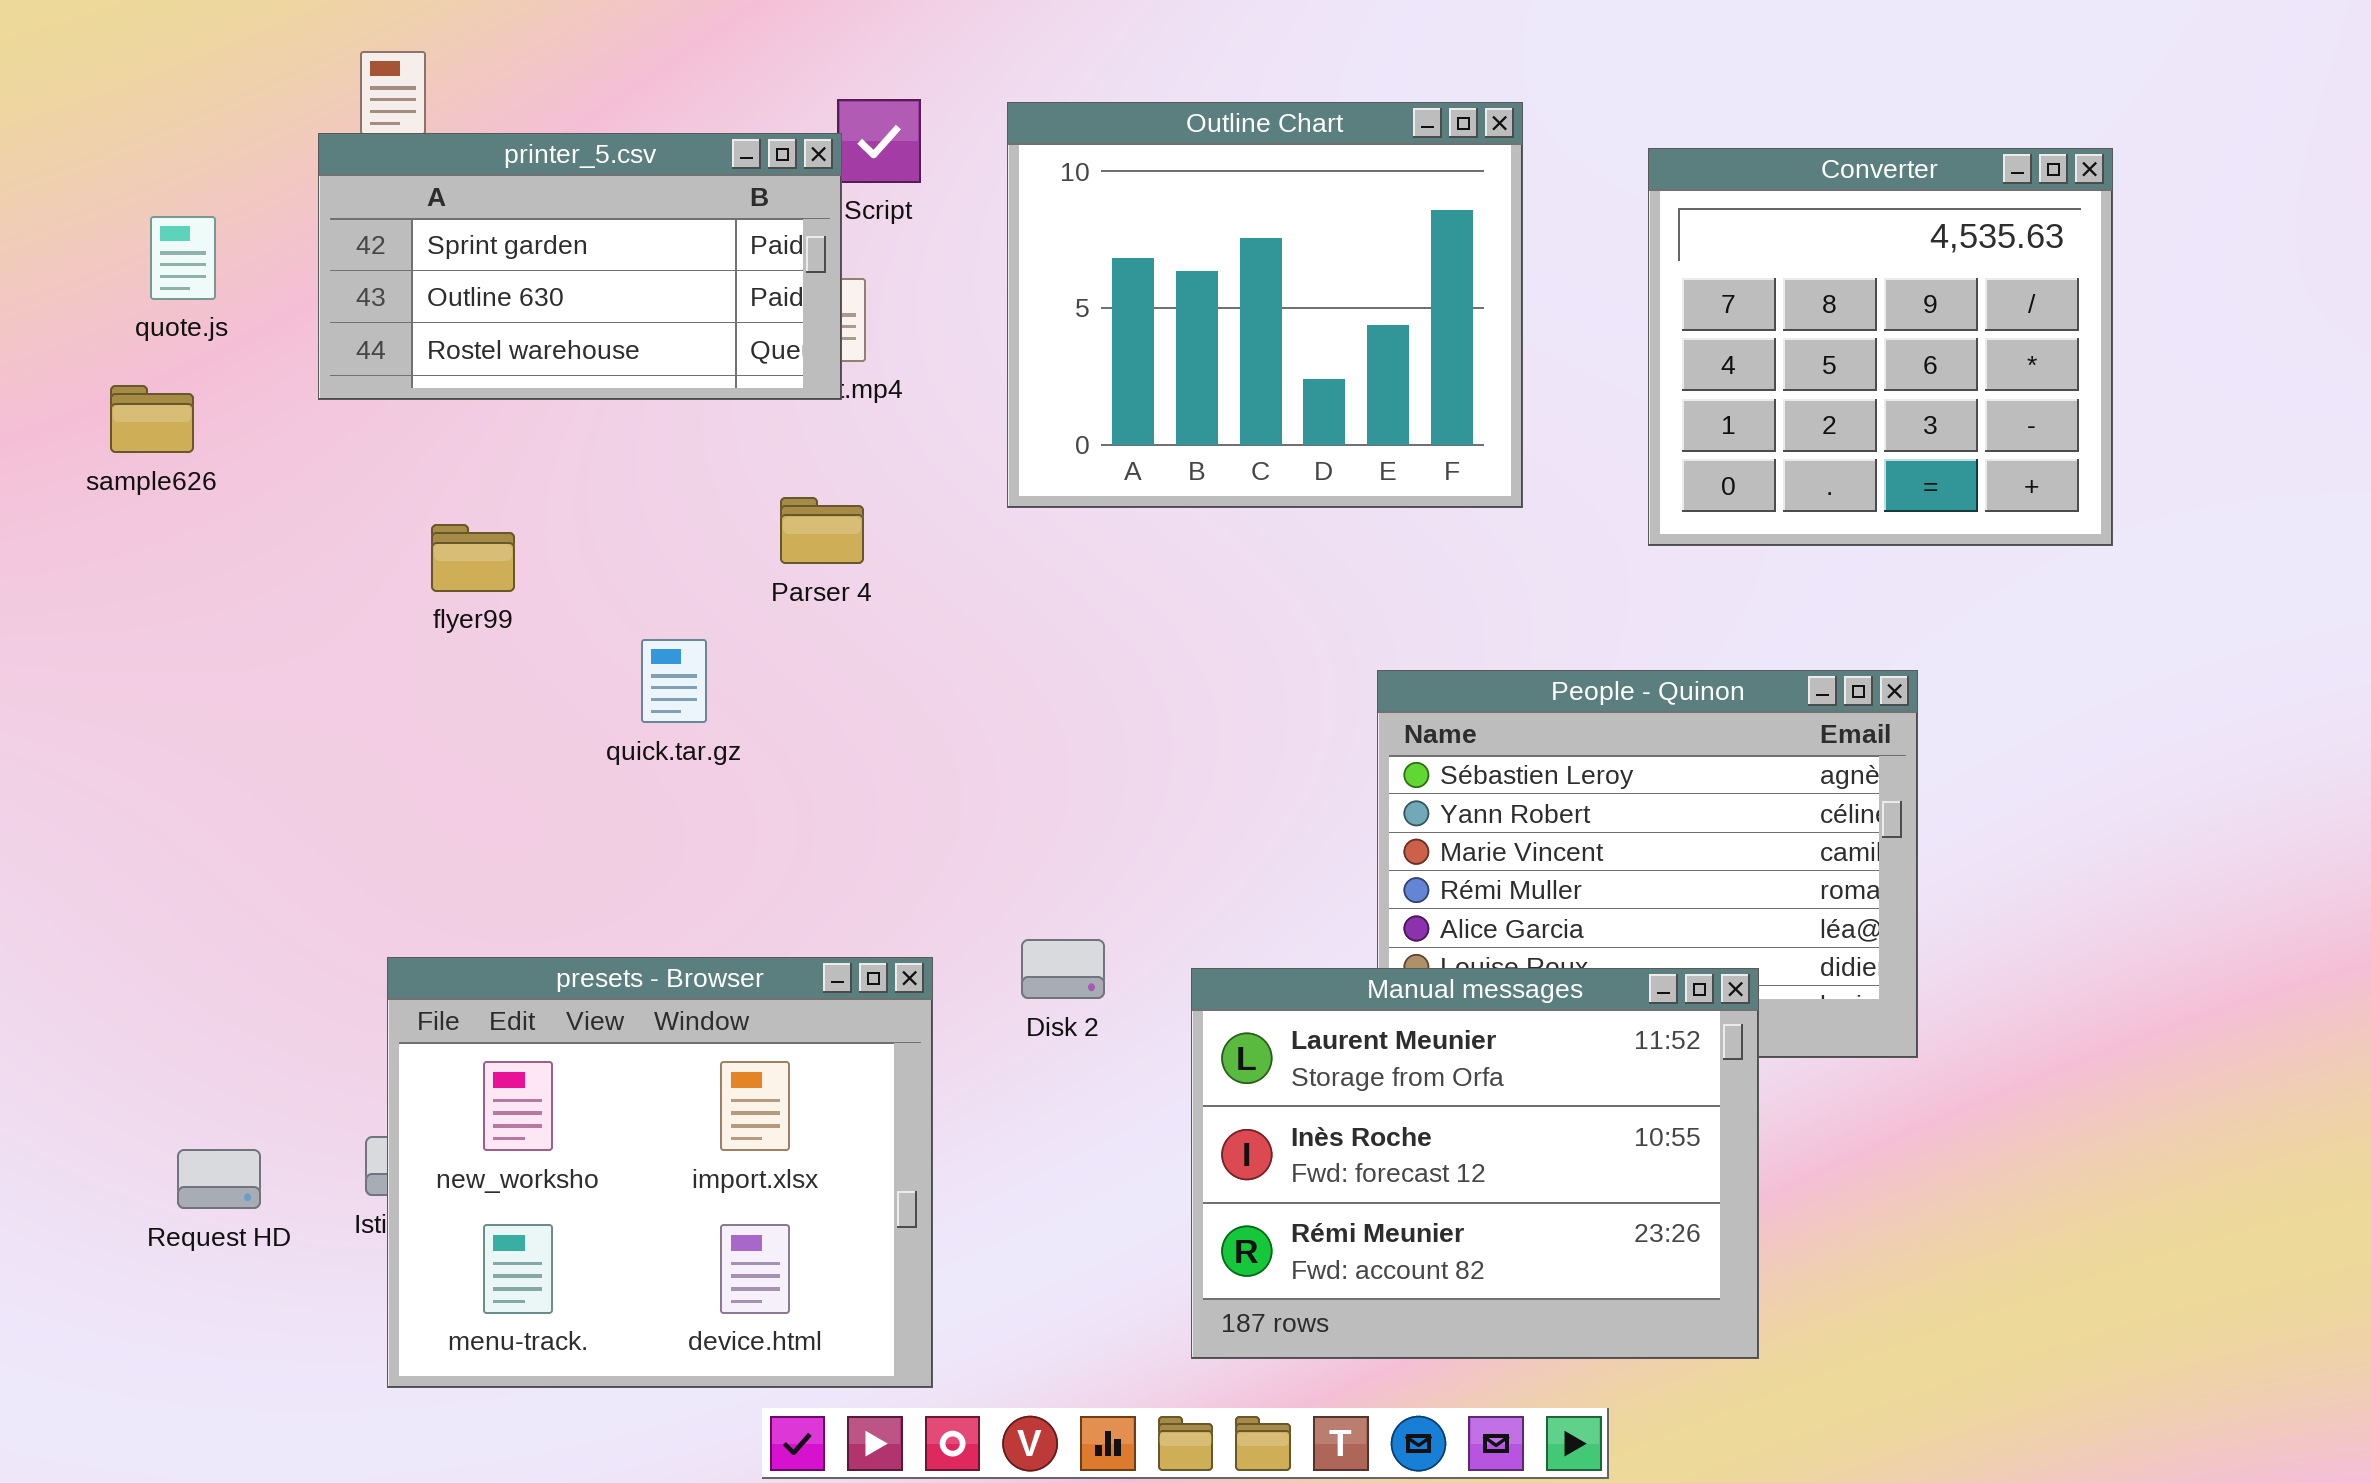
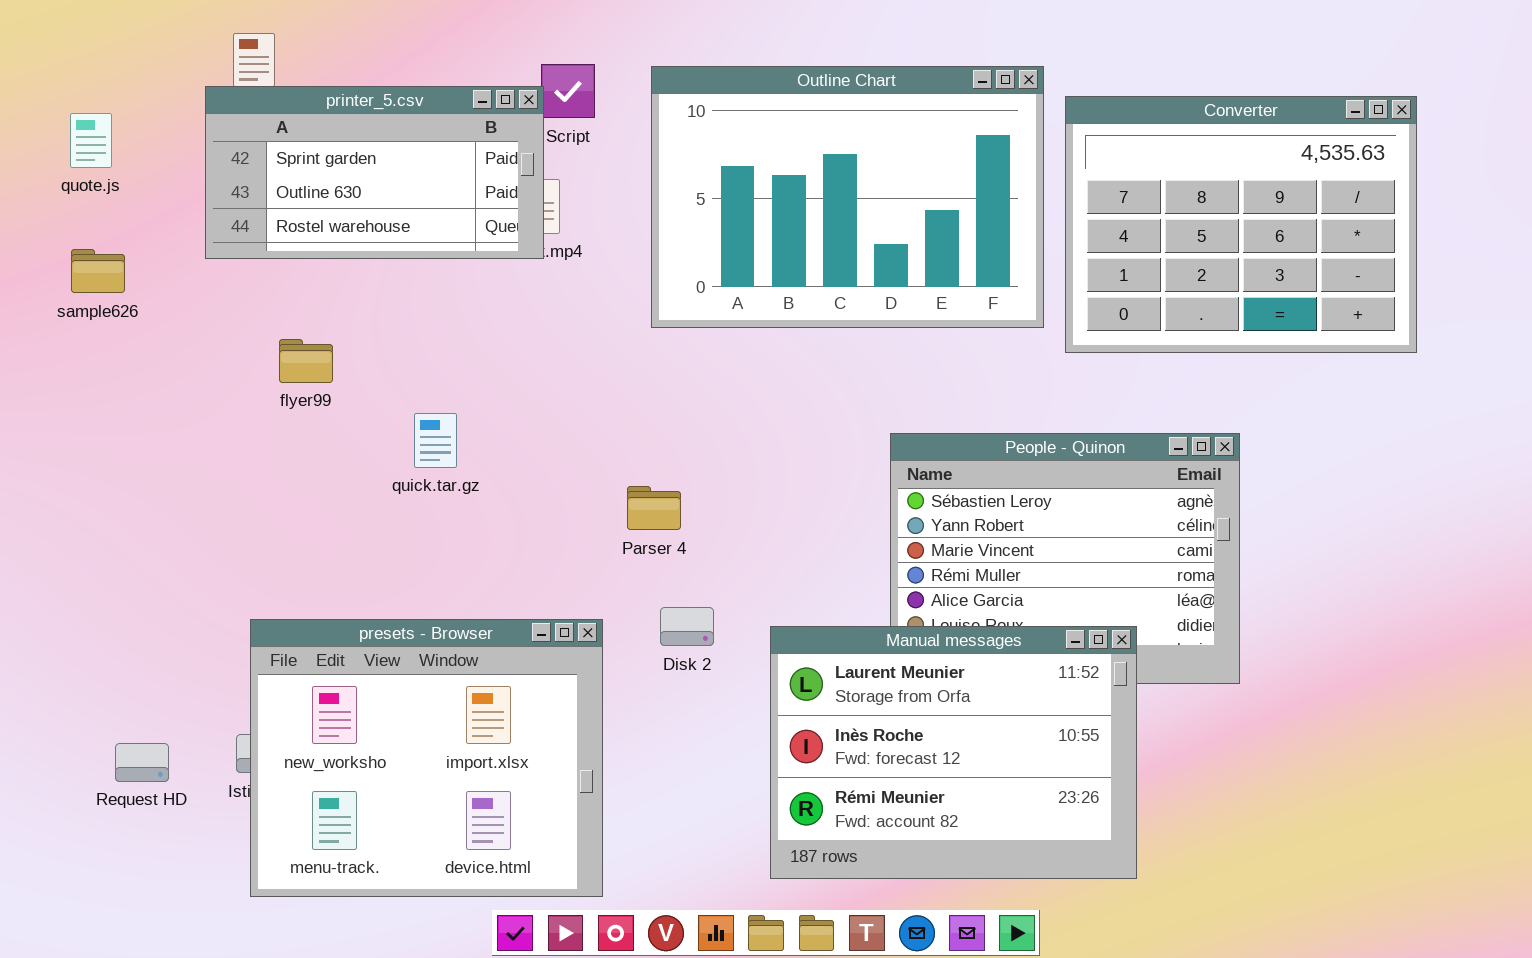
Outline Chart: [1007,102,1523,508] -> [651,66,1044,328], resized
Converter: [1648,148,2113,546] -> [1065,96,1417,353], resized
quote.js: [150,216,216,300] -> [70,113,112,168], moved
Parser 4: [780,497,864,564] -> [627,486,681,530], moved

